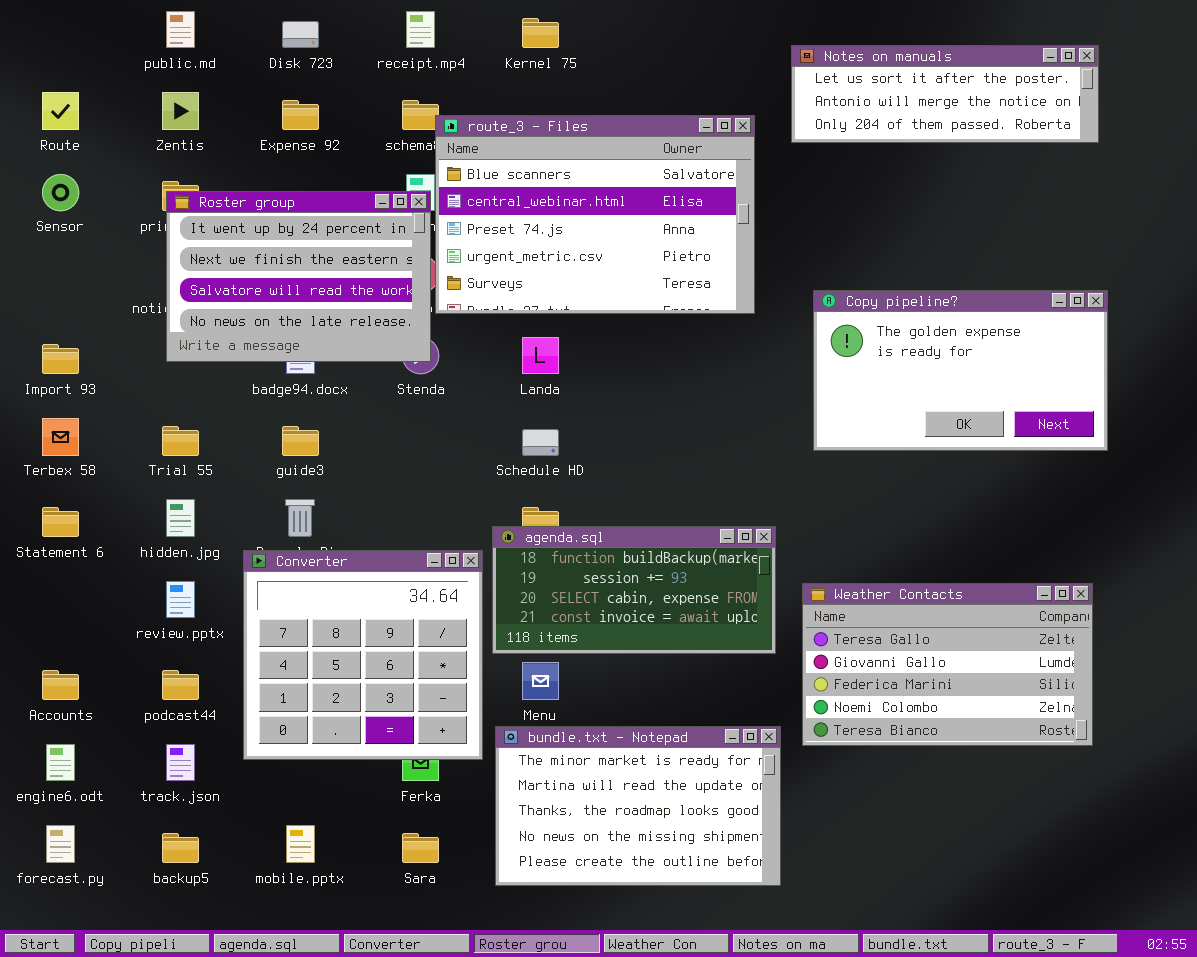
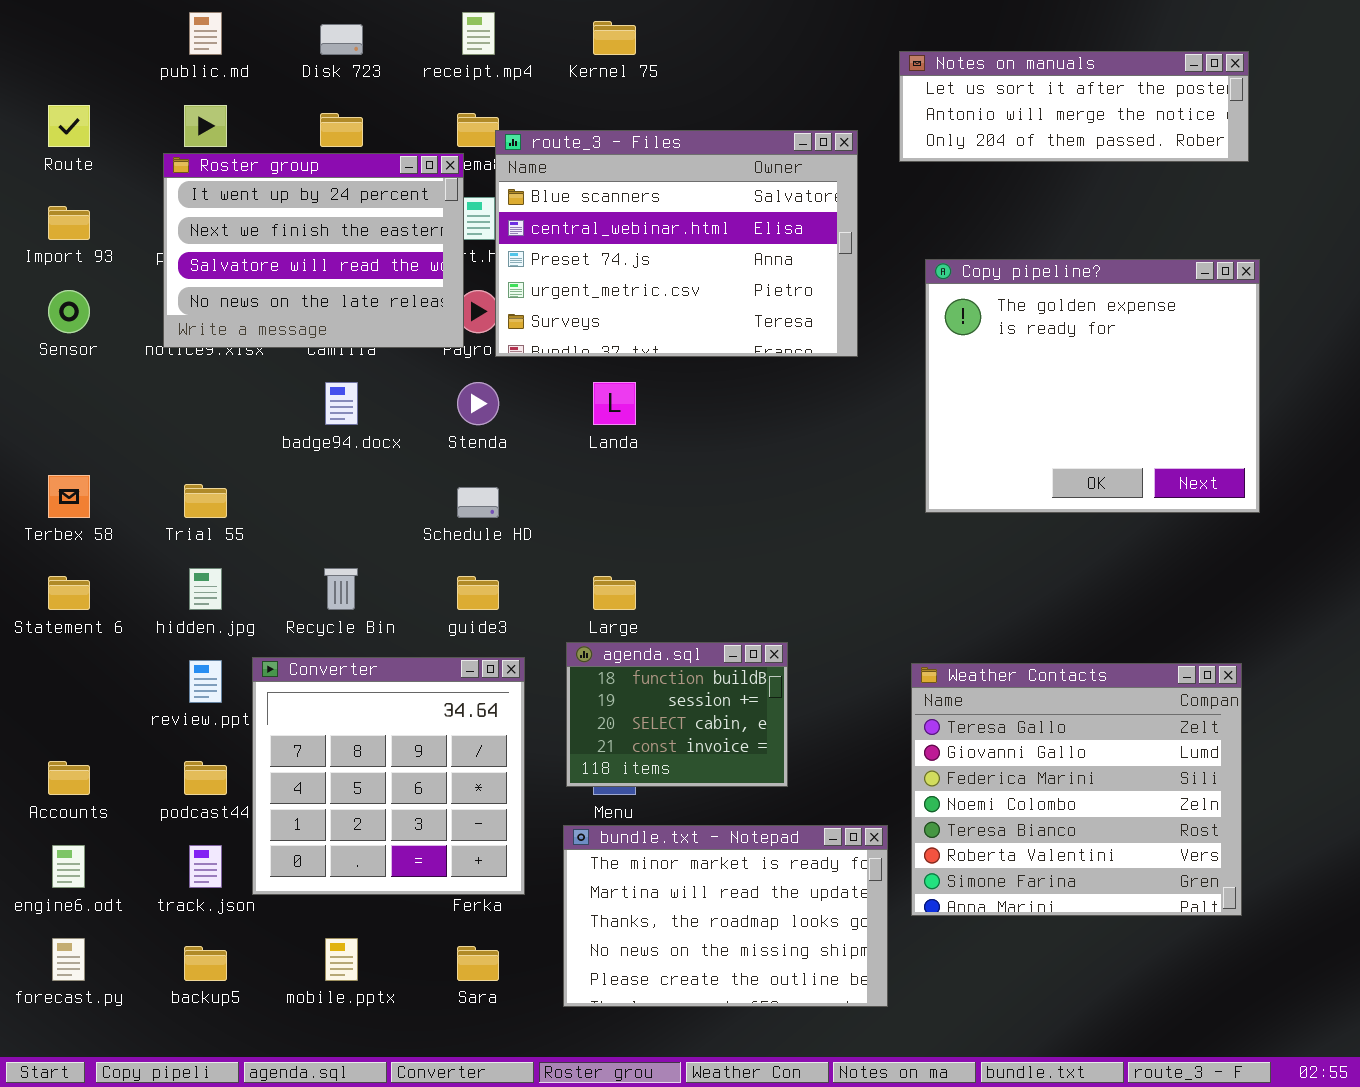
Sensor: [42,174,79,211] -> [48,290,90,333], moved
Roster group: [166,191,431,362] -> [163,153,464,348], moved
Copy pipeline?: [813,290,1108,451] -> [925,259,1260,513], resized
Import 93: [42,344,79,374] -> [48,206,90,240], moved
guide3: [282,426,319,456] -> [457,576,499,610], moved
Schedule HD: [522,429,559,456] -> [457,487,499,518], moved
agenda.sql: [492,526,776,654] -> [566,642,788,787], moved, resized
Converter: [243,550,483,760] -> [252,657,525,895], moved
Weather Contacts: [802,583,1093,746] -> [911,663,1242,916], resized

